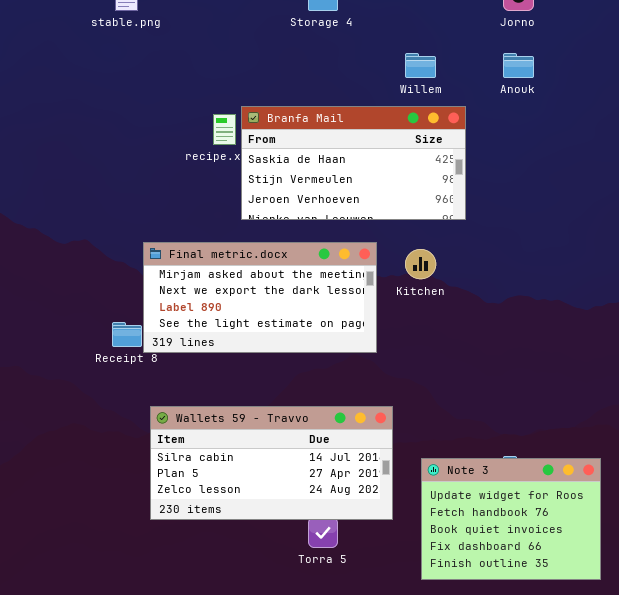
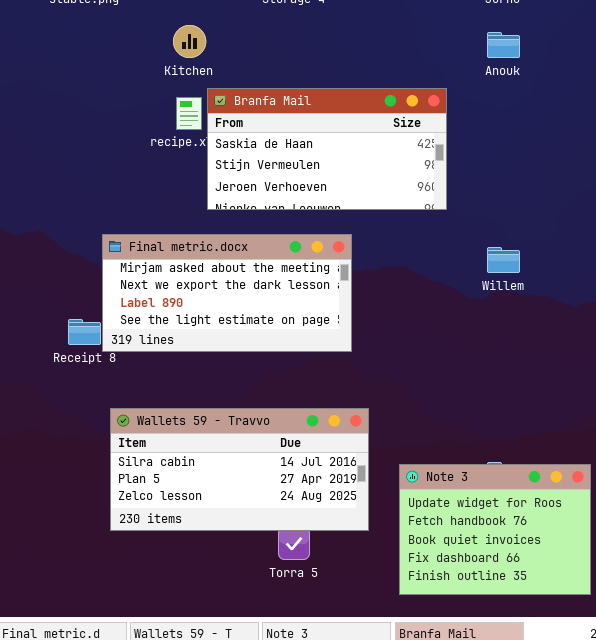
Willem: [405,53,436,78] -> [487,247,520,273], moved
Kitchen: [405,249,436,279] -> [173,25,206,58], moved

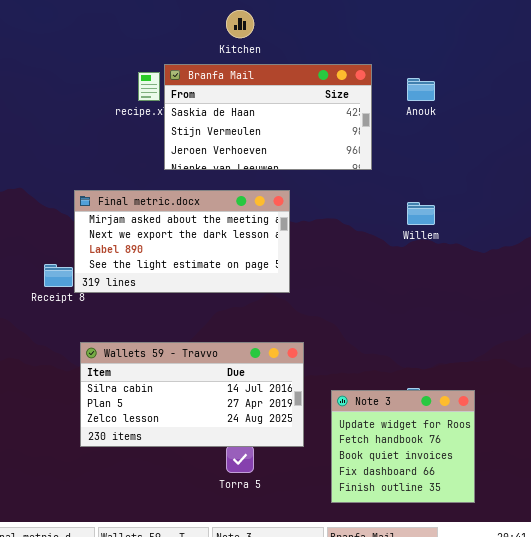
Kitchen: [173,25,206,58] -> [226,10,254,38], moved
Anouk: [487,32,520,58] -> [407,78,435,101], moved
Note 3: [399,464,591,595] -> [331,390,475,503], resized

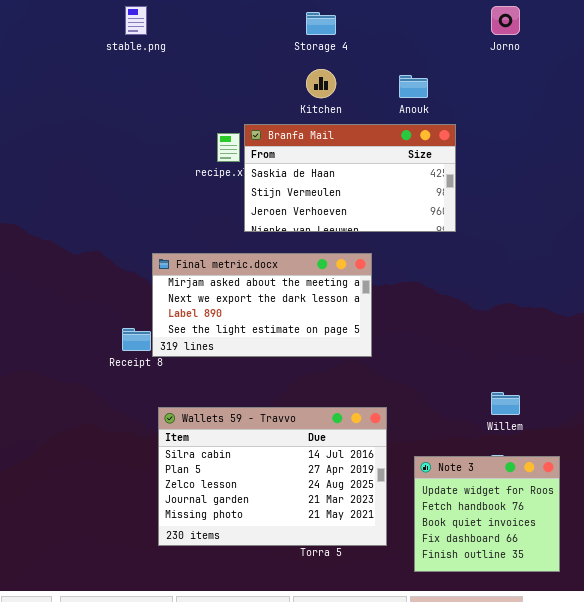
Anouk: [407,78,435,101] -> [399,75,428,98], moved
Willem: [407,202,435,225] -> [491,392,520,415], moved
Wallets 59 - Travvo: [80,342,304,447] -> [158,407,387,546], resized

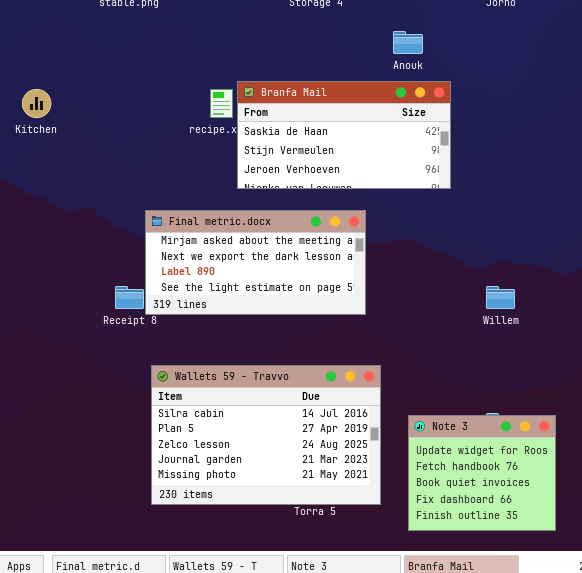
Kitchen: [306,69,336,98] -> [22,89,51,118], moved
Willem: [491,392,520,415] -> [486,286,515,309], moved

